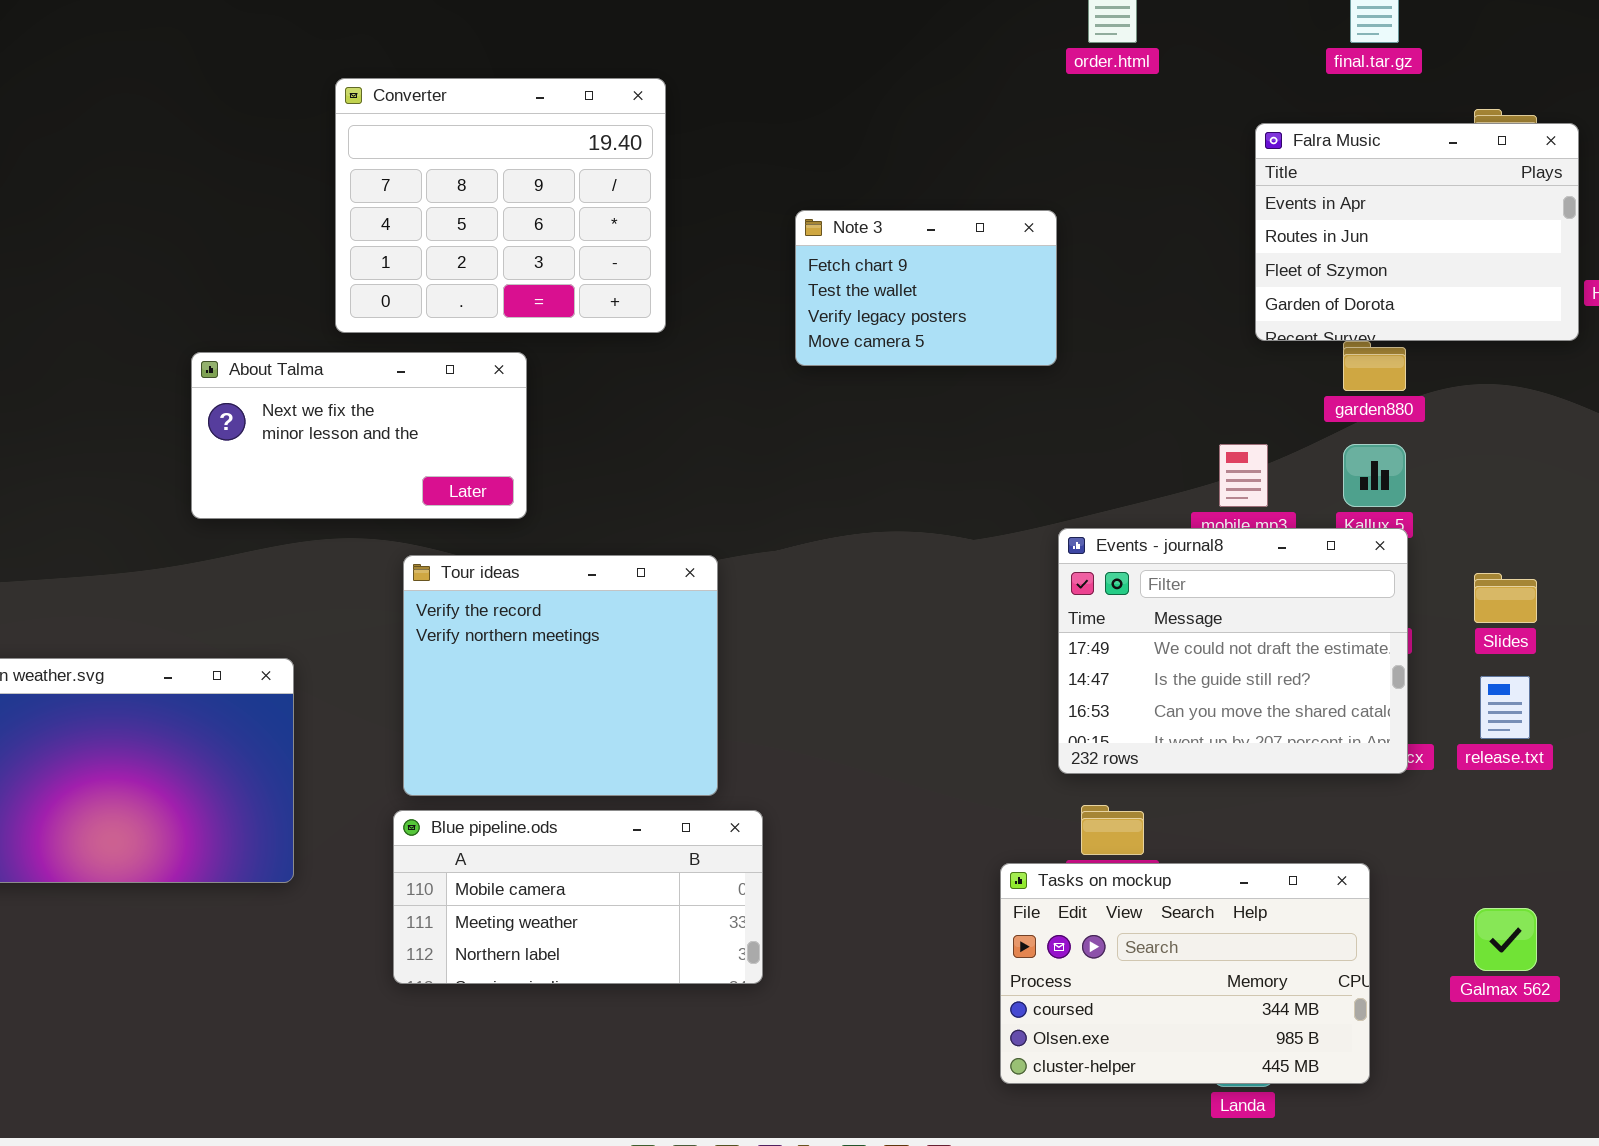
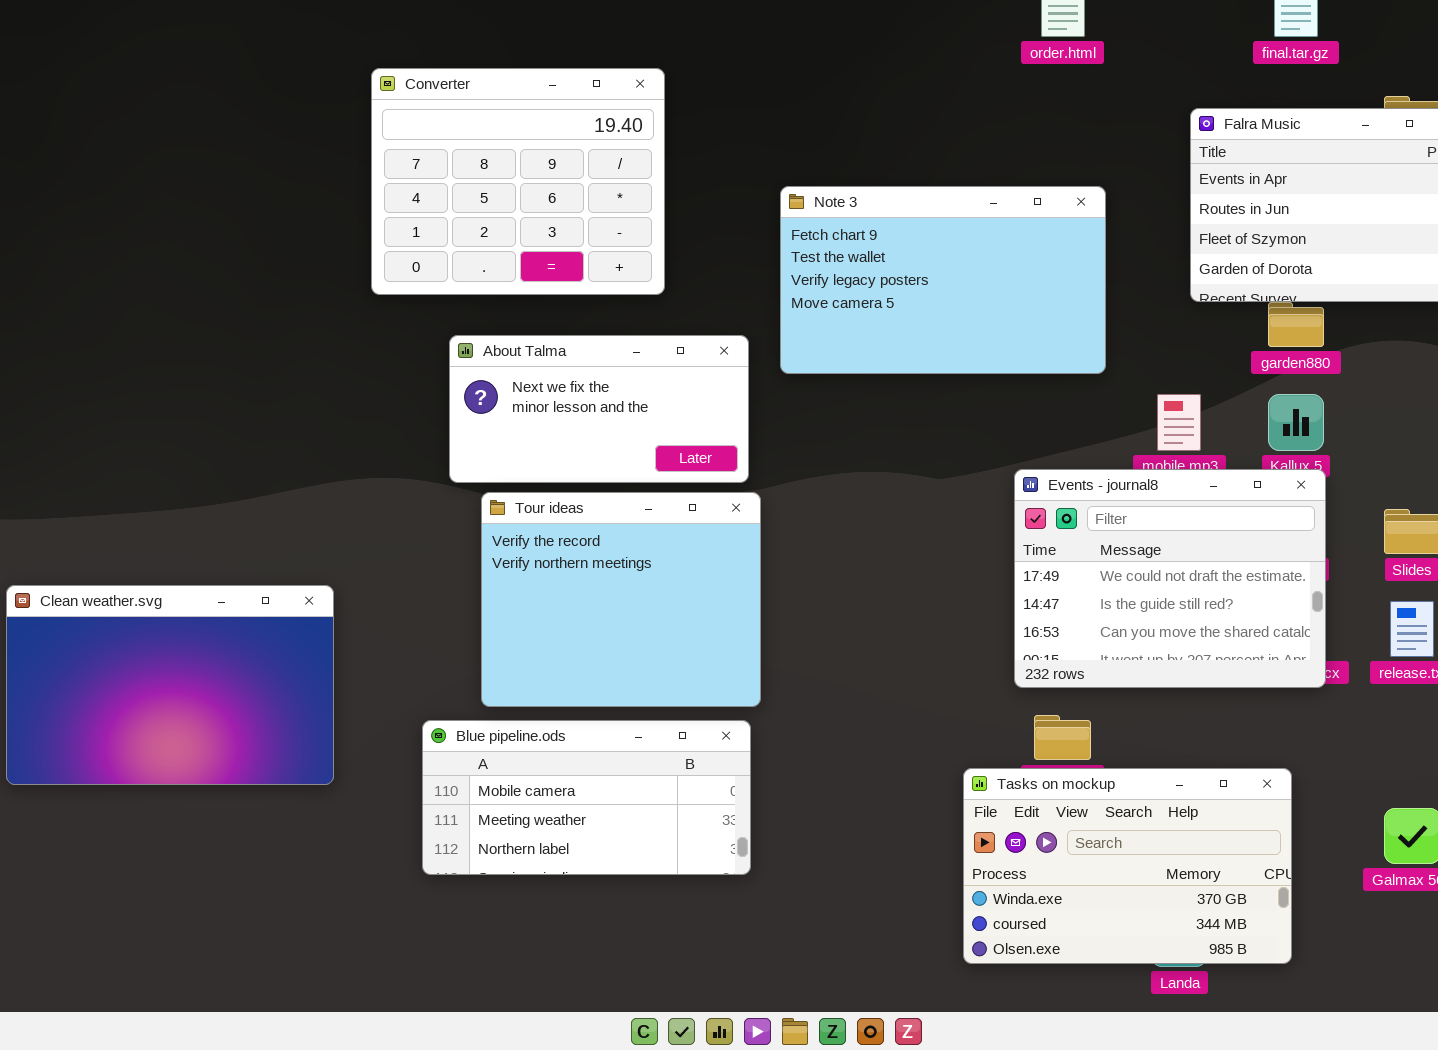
Note 3: [795,210,1057,366] -> [780,186,1106,374], resized
About Talma: [191,352,527,519] -> [449,335,749,483], moved
Tour ideas: [403,555,718,796] -> [481,492,761,707], moved
Tasks on mockup: [1000,863,1370,1084] -> [963,768,1292,964], scrolled up 1 row

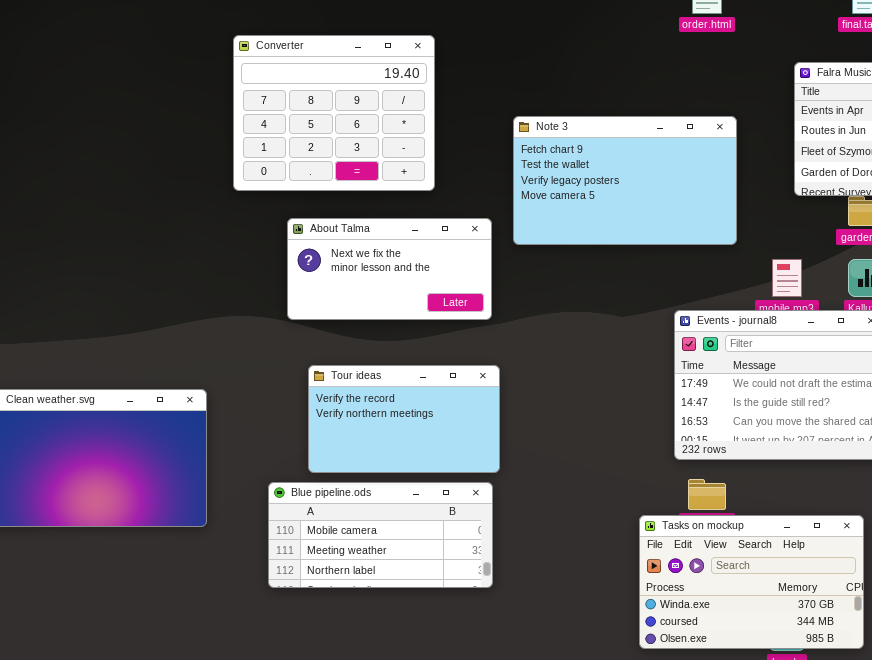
Tour ideas: [481,492,761,707] -> [308,365,500,473], resized

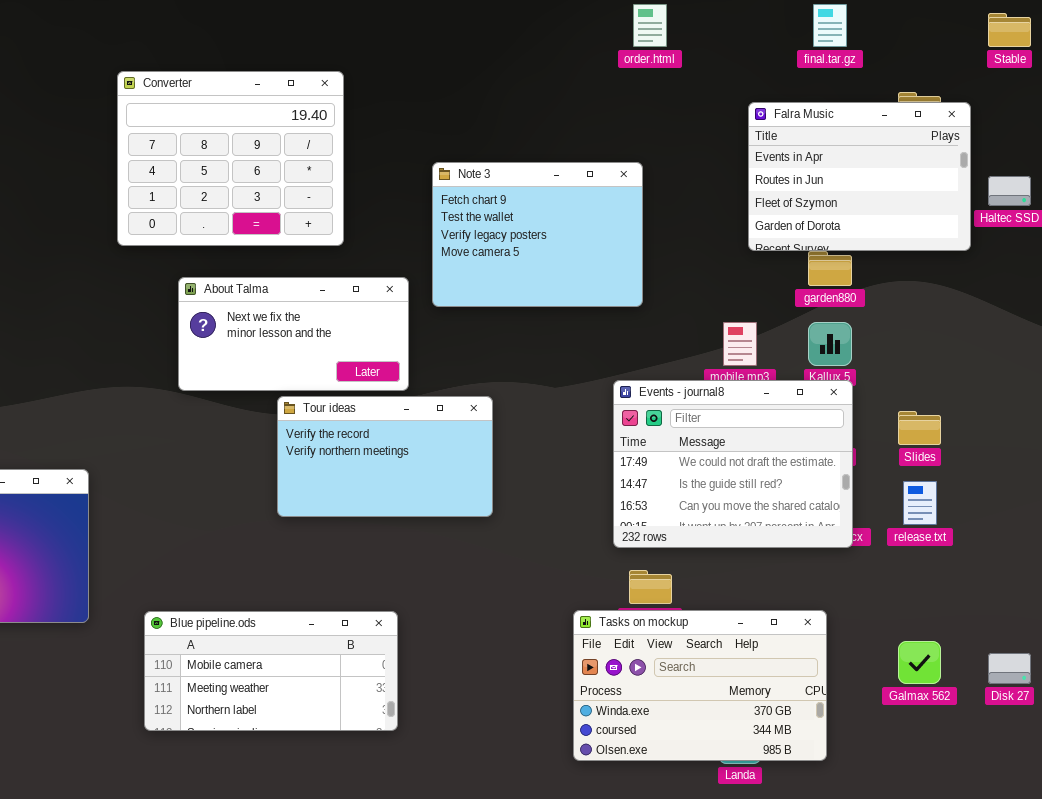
Note 3: [513,116,737,245] -> [432,162,643,307], resized
Tour ideas: [308,365,500,473] -> [277,396,493,517], moved
Blue pipeline.ods: [268,482,493,588] -> [144,611,398,731], moved

